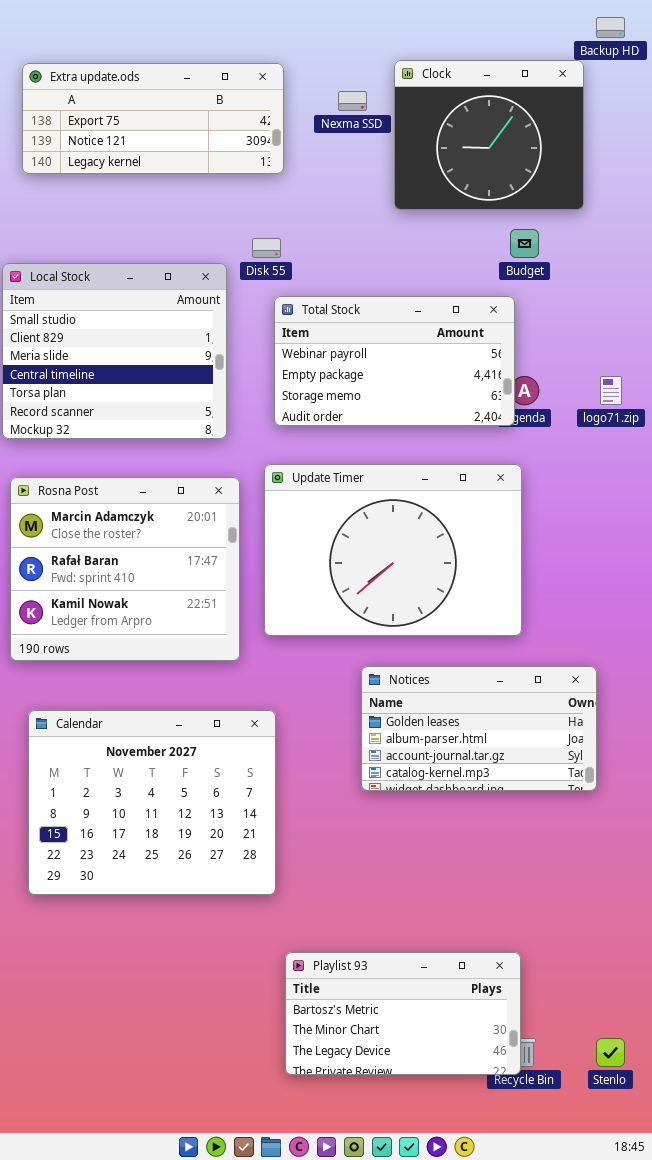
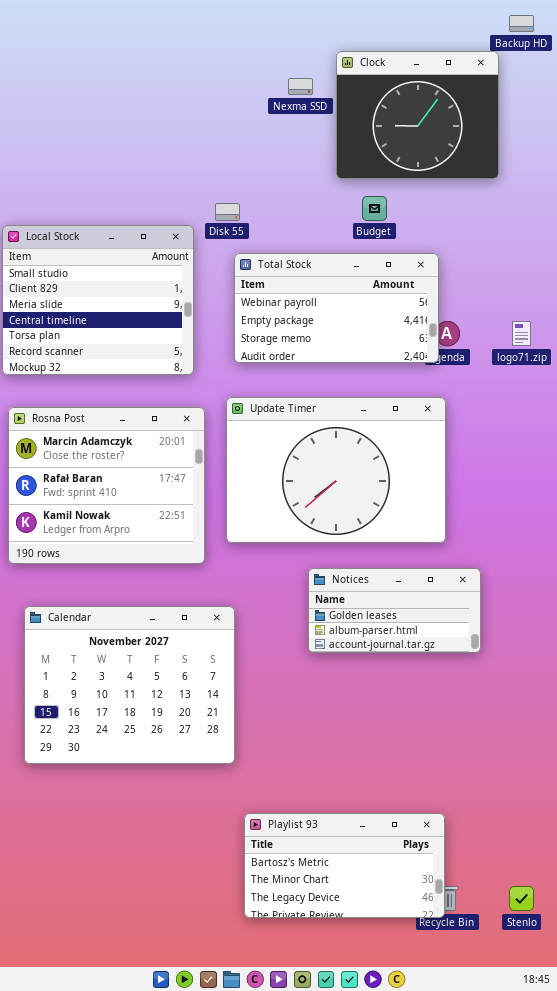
Extra update.ods: [22,63,284,174] -> none, closed
Budget: [510,229,539,258] -> [362,196,387,221], moved
Notices: [361,666,597,791] -> [308,568,481,653], resized

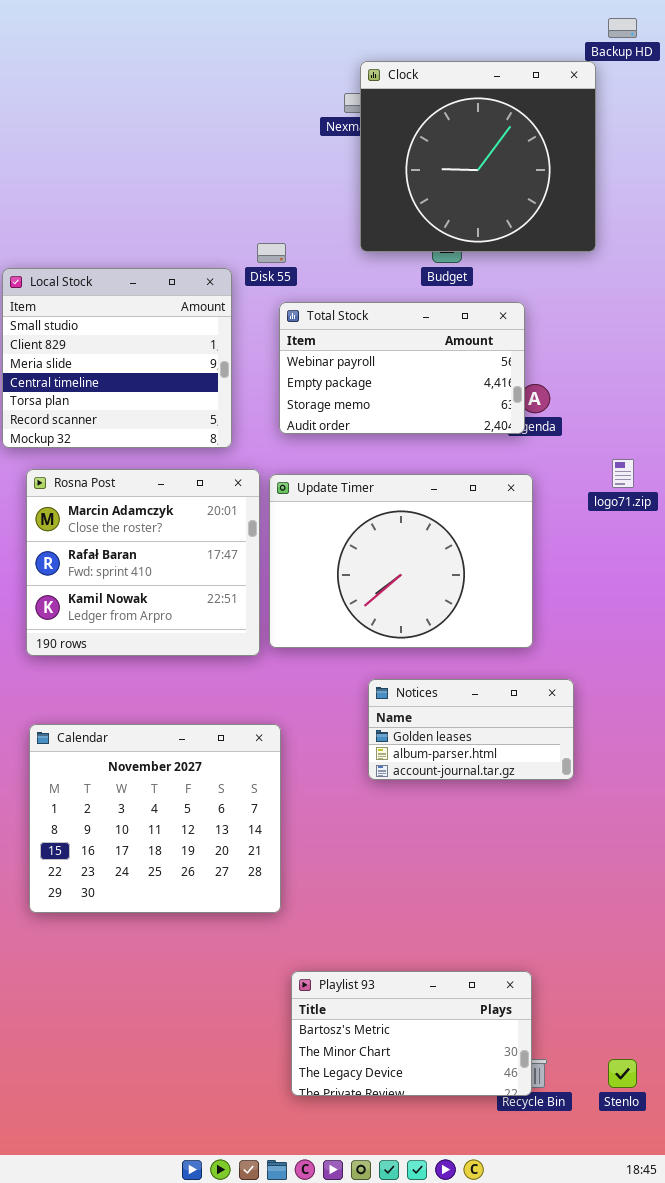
Clock: [336,51,499,179] -> [360,61,596,252], resized
logo71.zip: [512,321,531,346] -> [612,459,634,488], moved
Rosna Post: [8,407,205,564] -> [26,469,260,656], moved

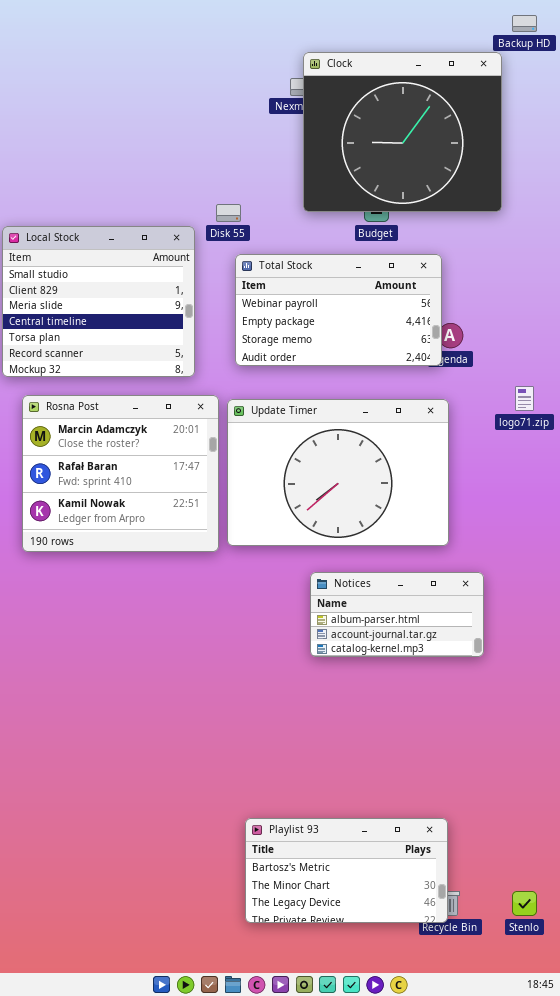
Notices: [368,679,574,780] -> [310,572,484,657], scrolled down 1 row
Calendar: [29,724,281,913] -> none, closed

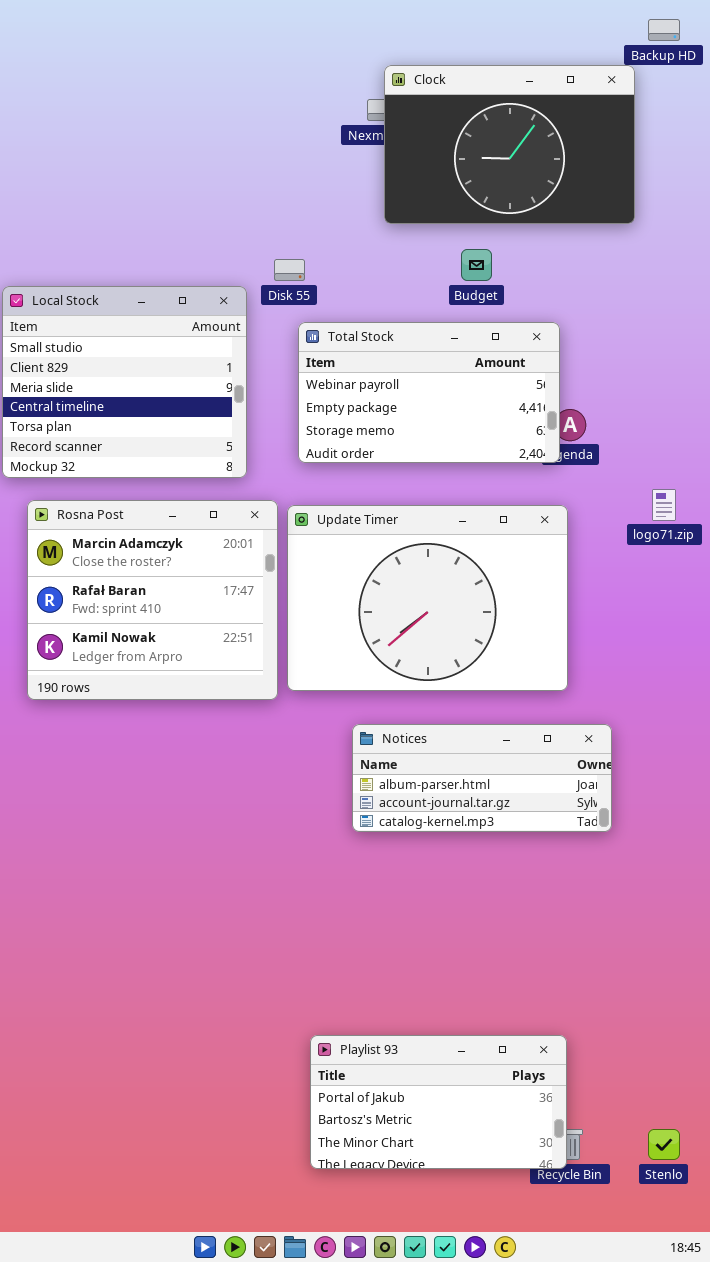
Clock: [303,52,502,212] -> [384,65,635,224], resized
Notices: [310,572,484,657] -> [352,724,612,832], resized
Playlist 93: [245,818,448,923] -> [310,1035,567,1169], scrolled up 1 row

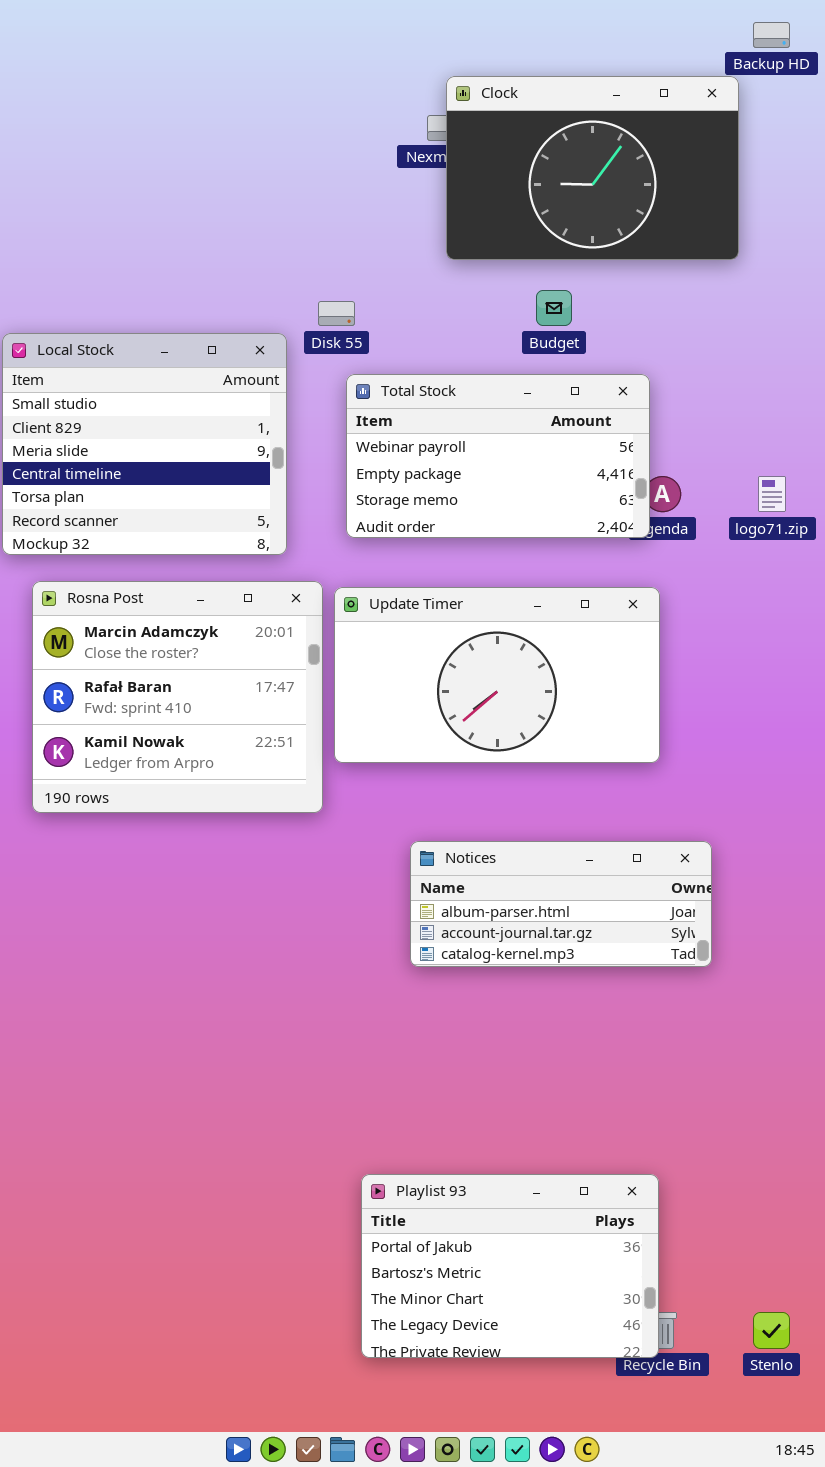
logo71.zip: [652,489,676,521] -> [758,476,786,512], moved
Update Timer: [287,505,568,691] -> [334,587,660,763], resized
Playlist 93: [310,1035,567,1169] -> [361,1174,659,1358], resized

